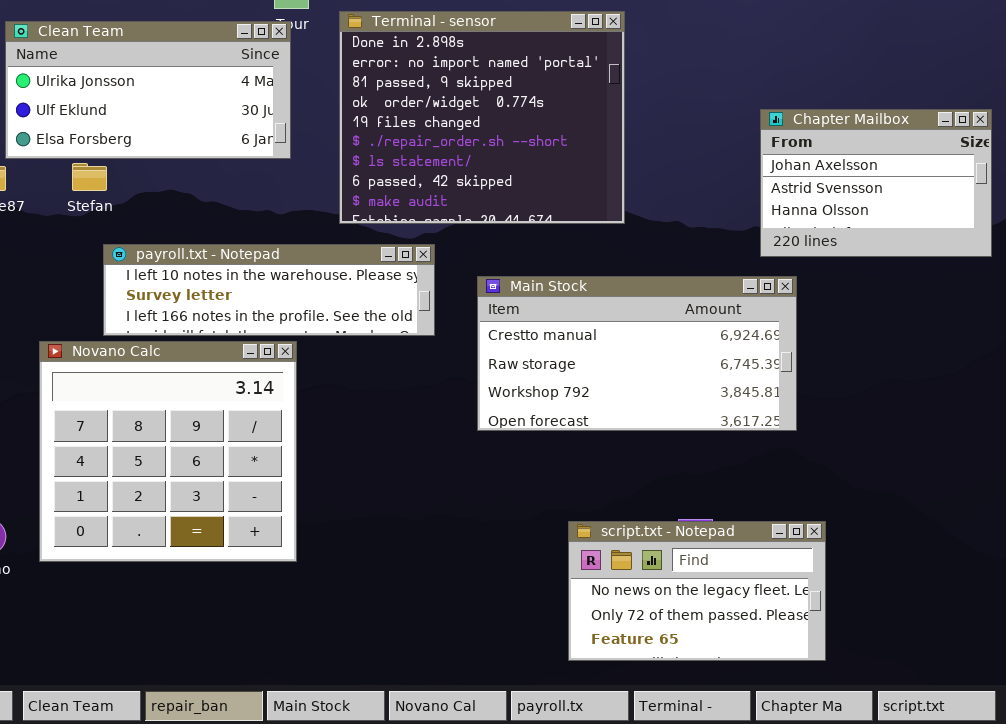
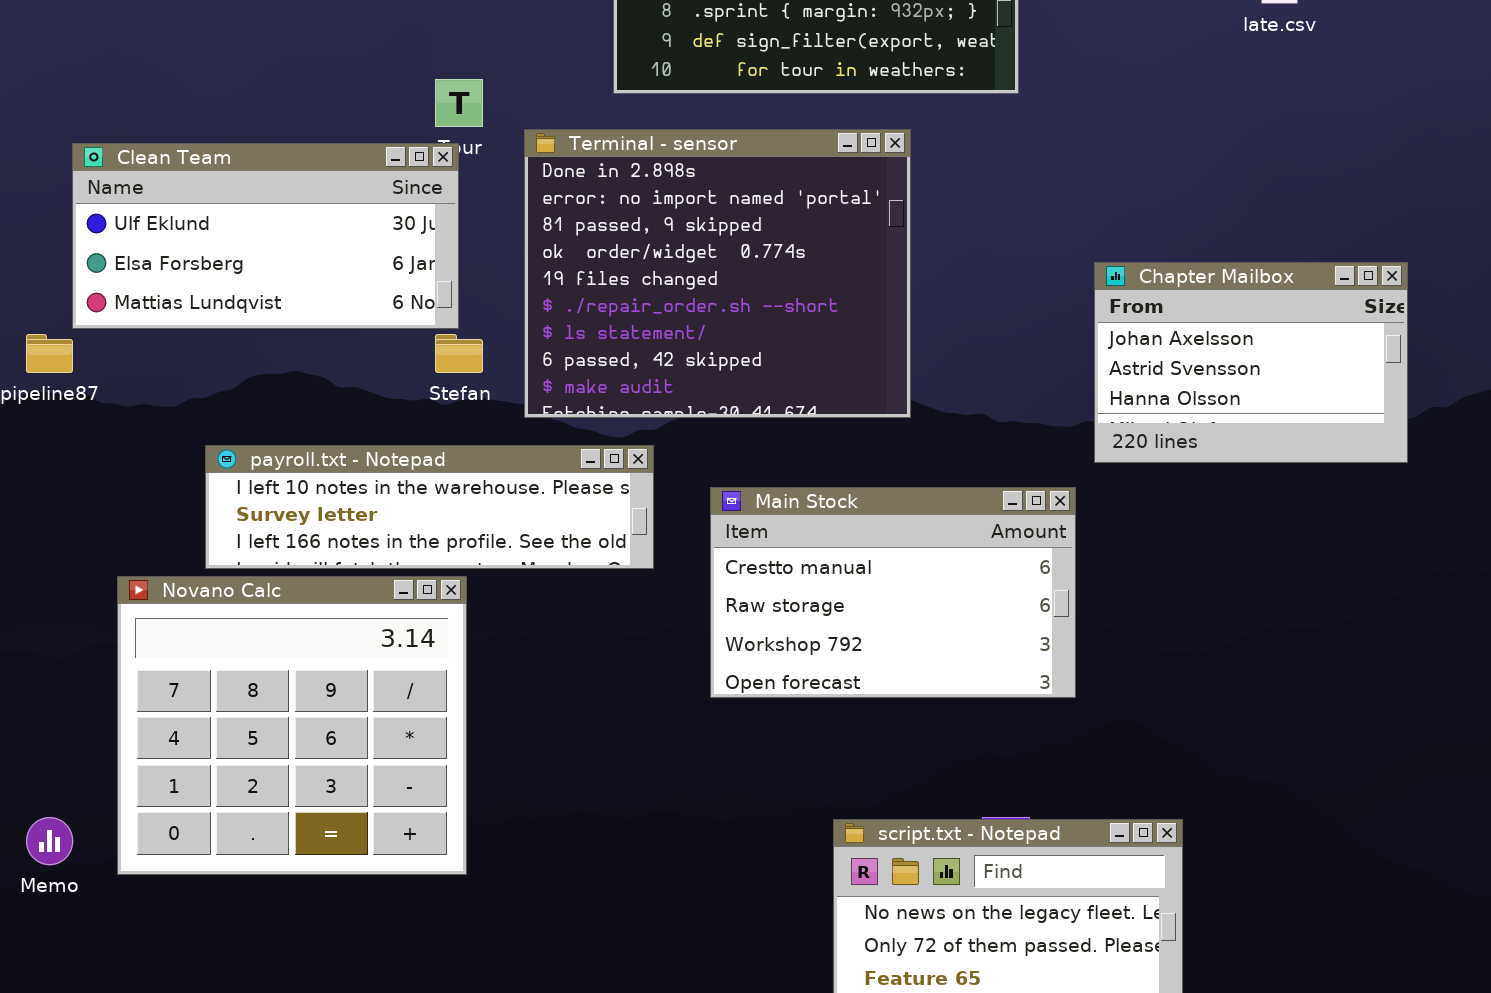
Clean Team: [5,21,291,159] -> [72,143,459,329], scrolled down 1 row
Stefan: [72,163,107,191] -> [435,334,483,373], moved
Main Stock: [477,276,797,431] -> [710,487,1076,698], resized

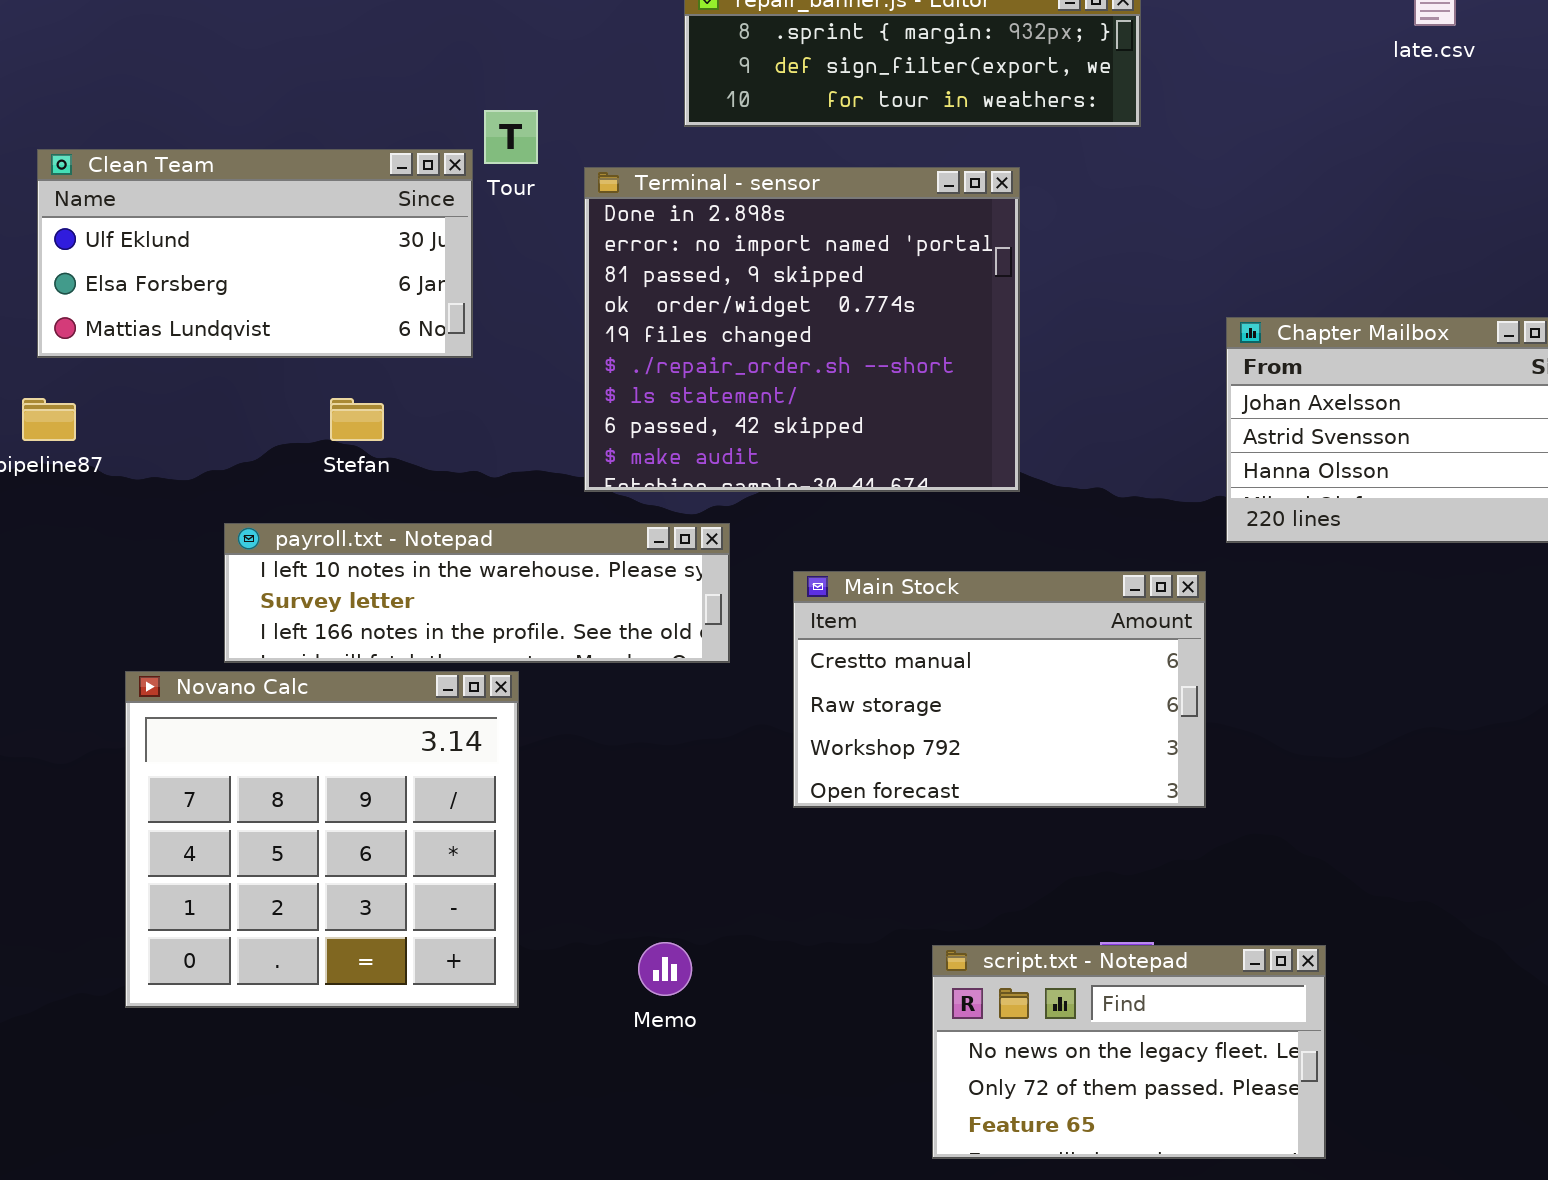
Clean Team: [72,143,459,329] -> [37,149,473,358], moved
Stefan: [435,334,483,373] -> [330,398,384,441], moved
Memo: [26,817,73,865] -> [638,942,692,996], moved

